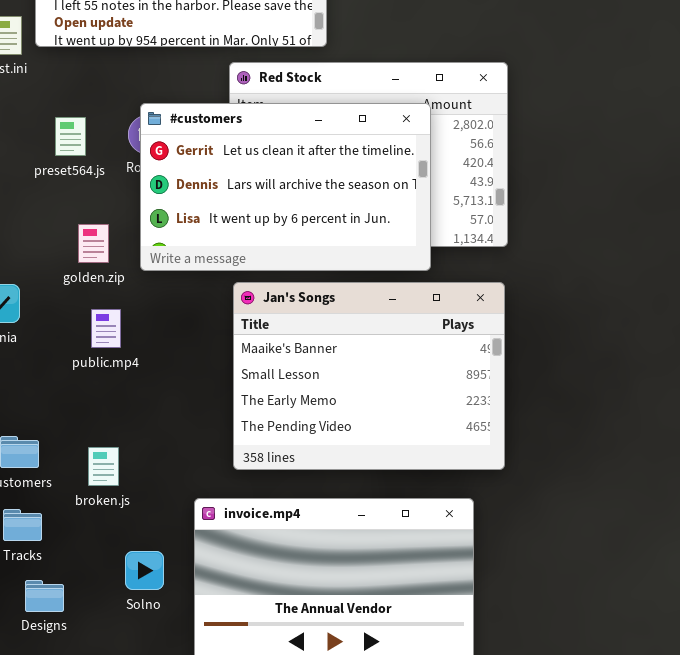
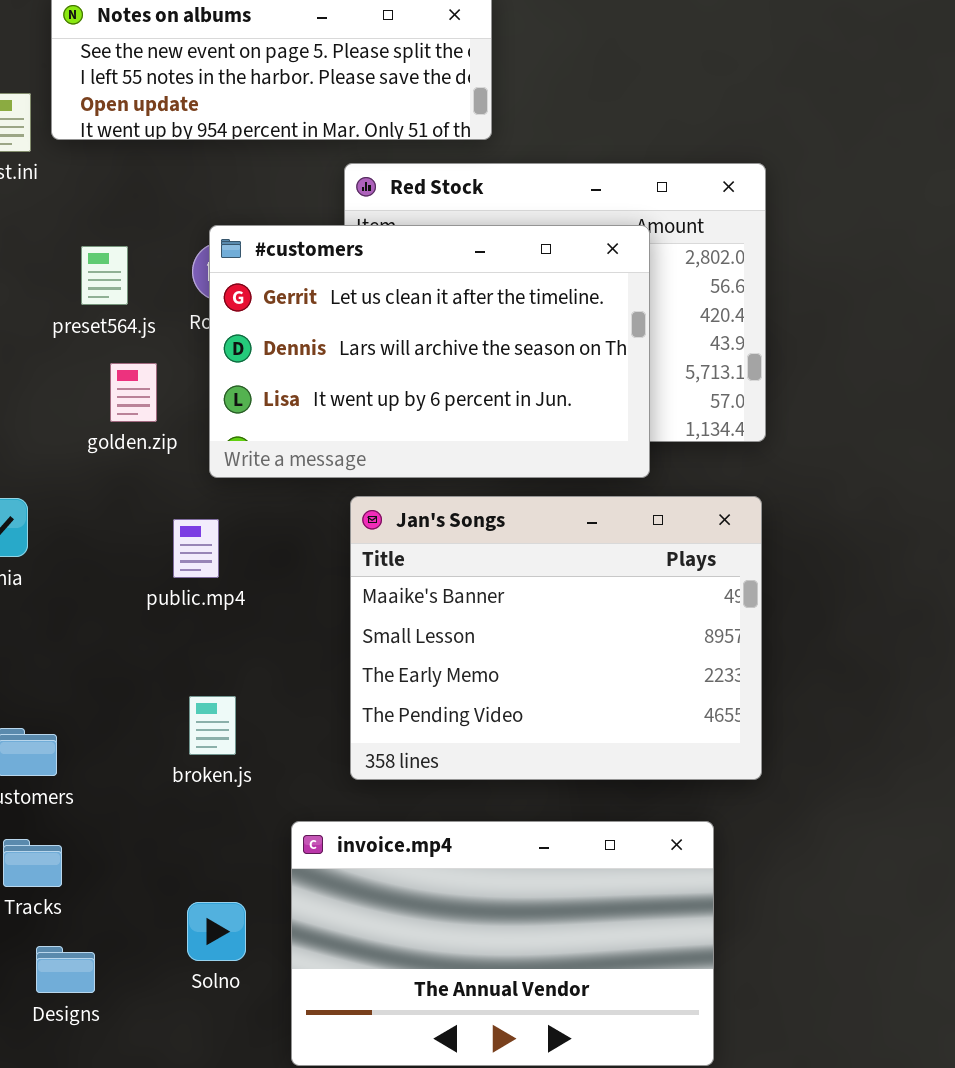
golden.zip: [78,224,109,263] -> [110,363,157,422], moved
public.mp4: [91,309,121,348] -> [173,519,219,578], moved
broken.js: [88,447,119,486] -> [189,696,236,755], moved

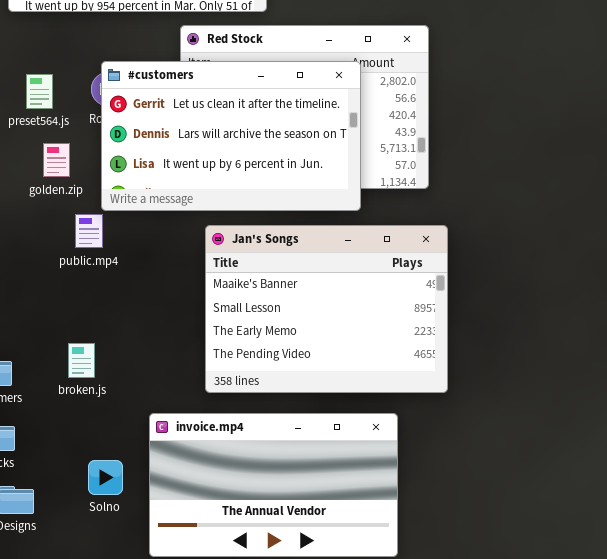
Jan's Songs: [350,496,762,780] -> [205,225,448,393], moved
public.mp4: [173,519,219,578] -> [75,214,103,248], moved
broken.js: [189,696,236,755] -> [68,343,95,378], moved

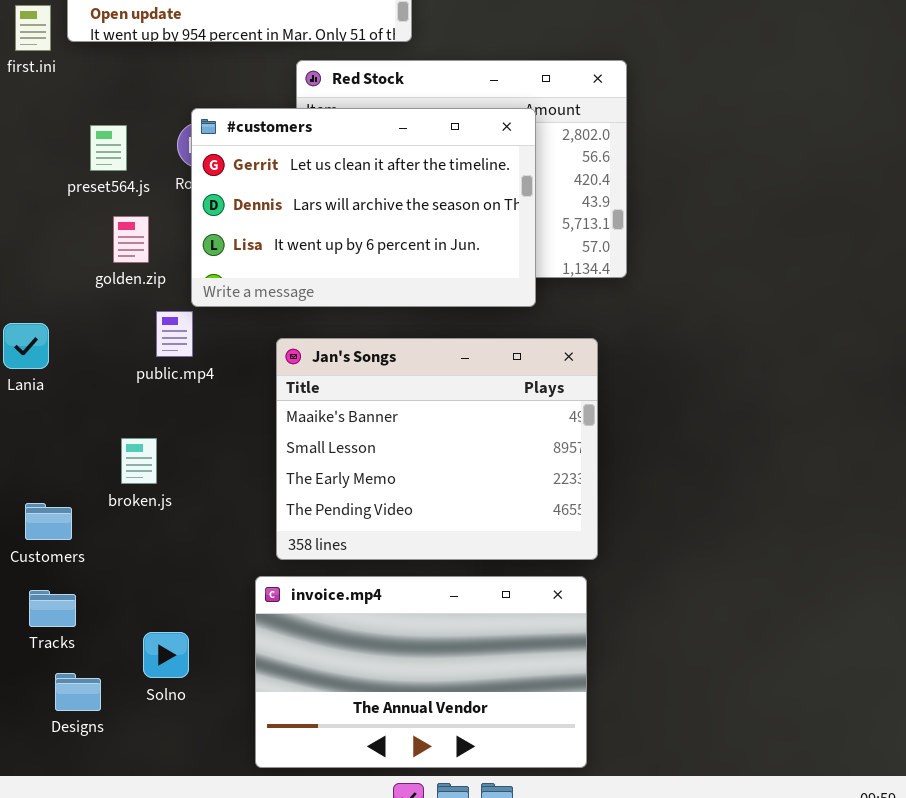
Jan's Songs: [205,225,448,393] -> [276,338,598,560], moved
broken.js: [68,343,95,378] -> [121,438,157,484], moved
Solno: [88,460,123,495] -> [143,632,189,678], moved

